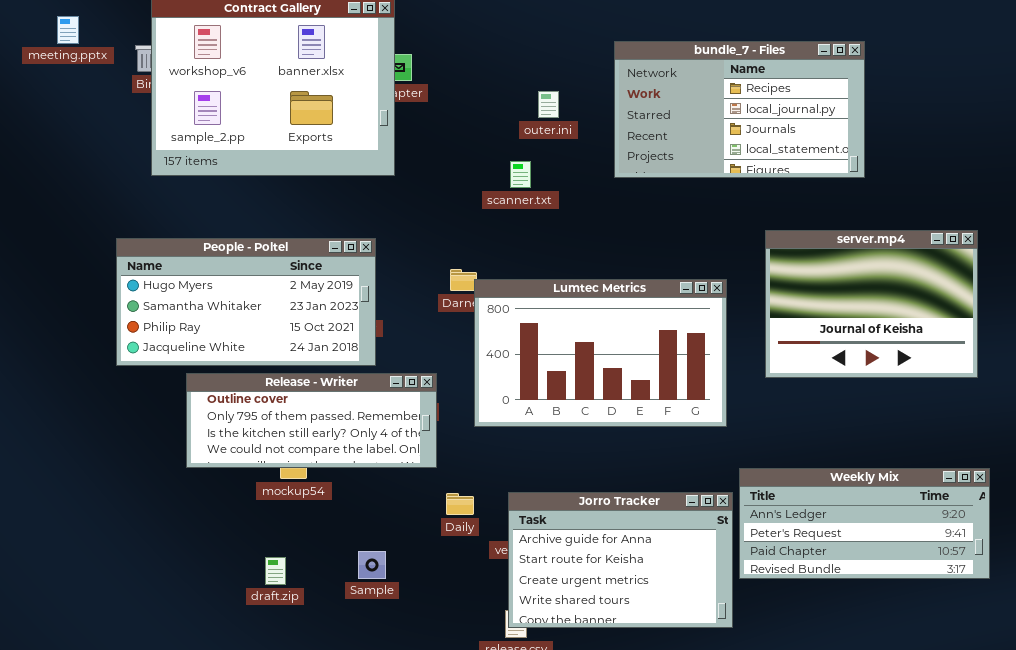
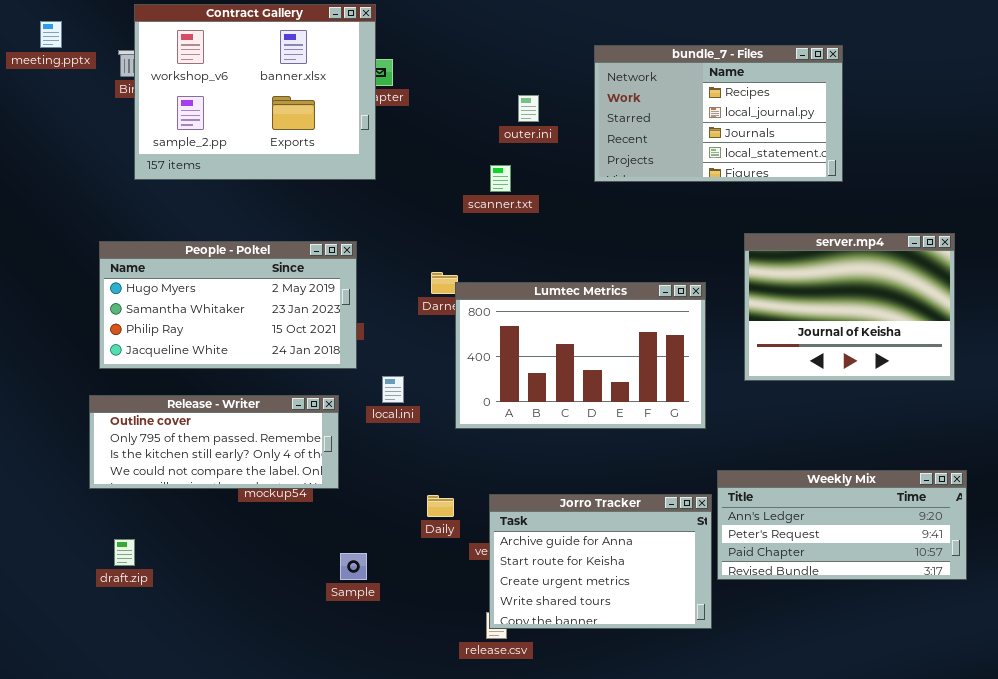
Release - Writer: [186,373,437,468] -> [89,395,339,489], moved
draft.zip: [265,557,286,585] -> [114,539,135,566], moved

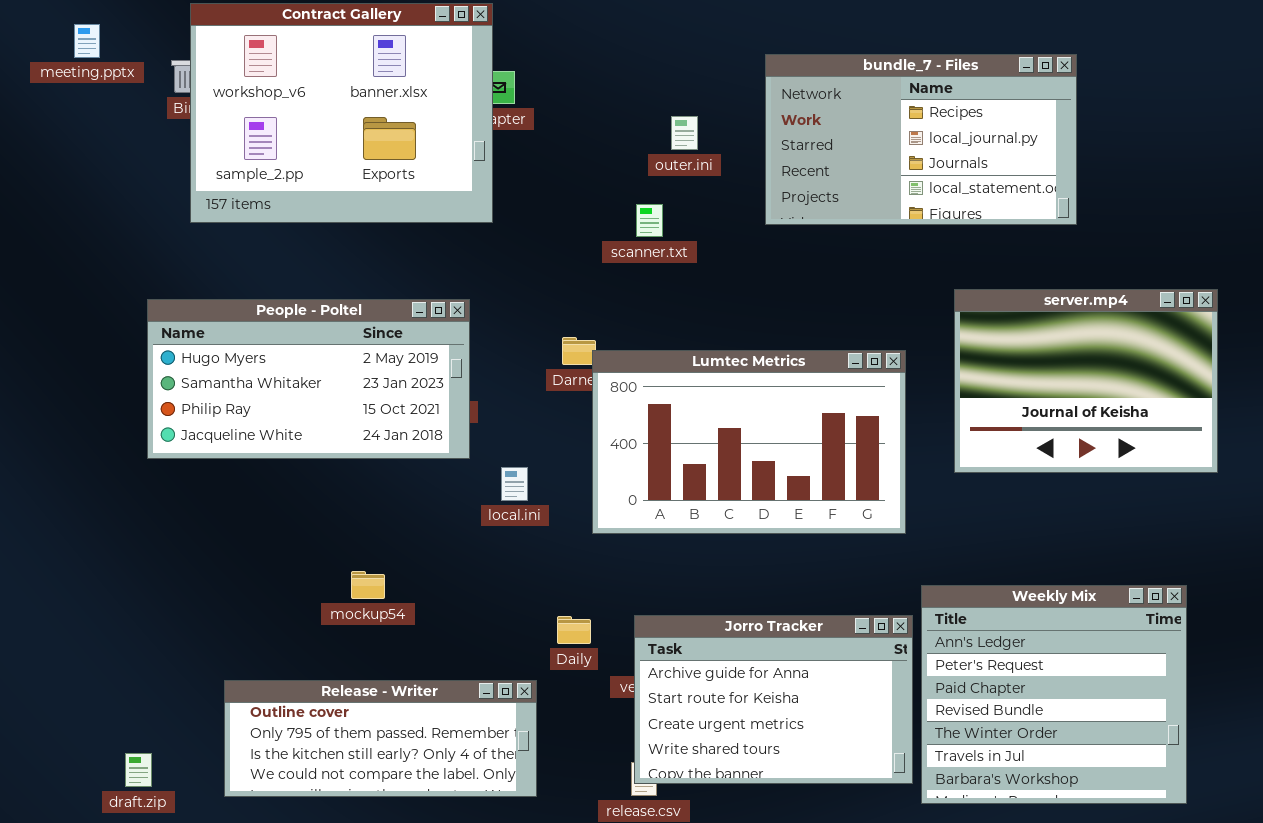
Release - Writer: [89,395,339,489] -> [224,680,537,797], moved
Weekly Mix: [717,470,967,580] -> [921,585,1187,804], resized
draft.zip: [114,539,135,566] -> [125,753,152,787], moved

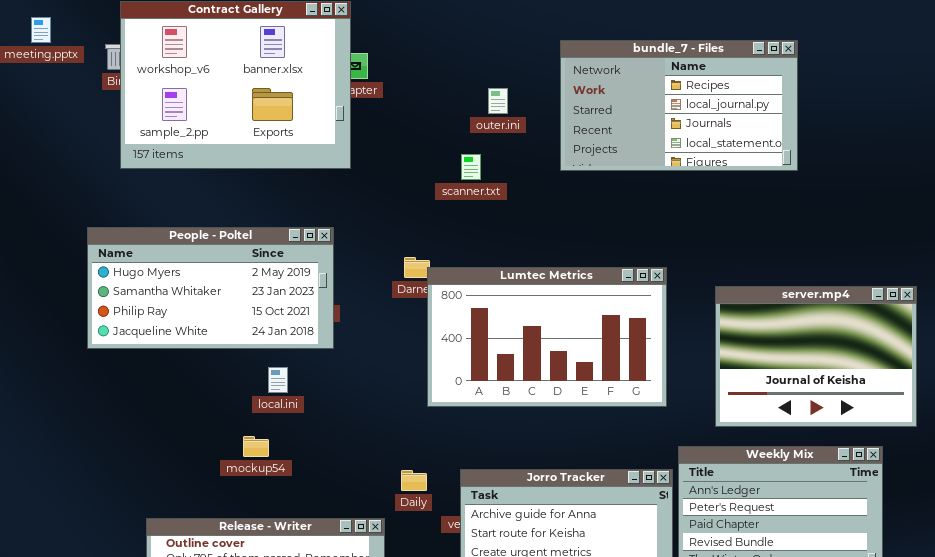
server.mp4: [954,289,1218,473] -> [715,286,917,427], moved
local.ini: [501,467,528,501] -> [268,367,288,393], moved

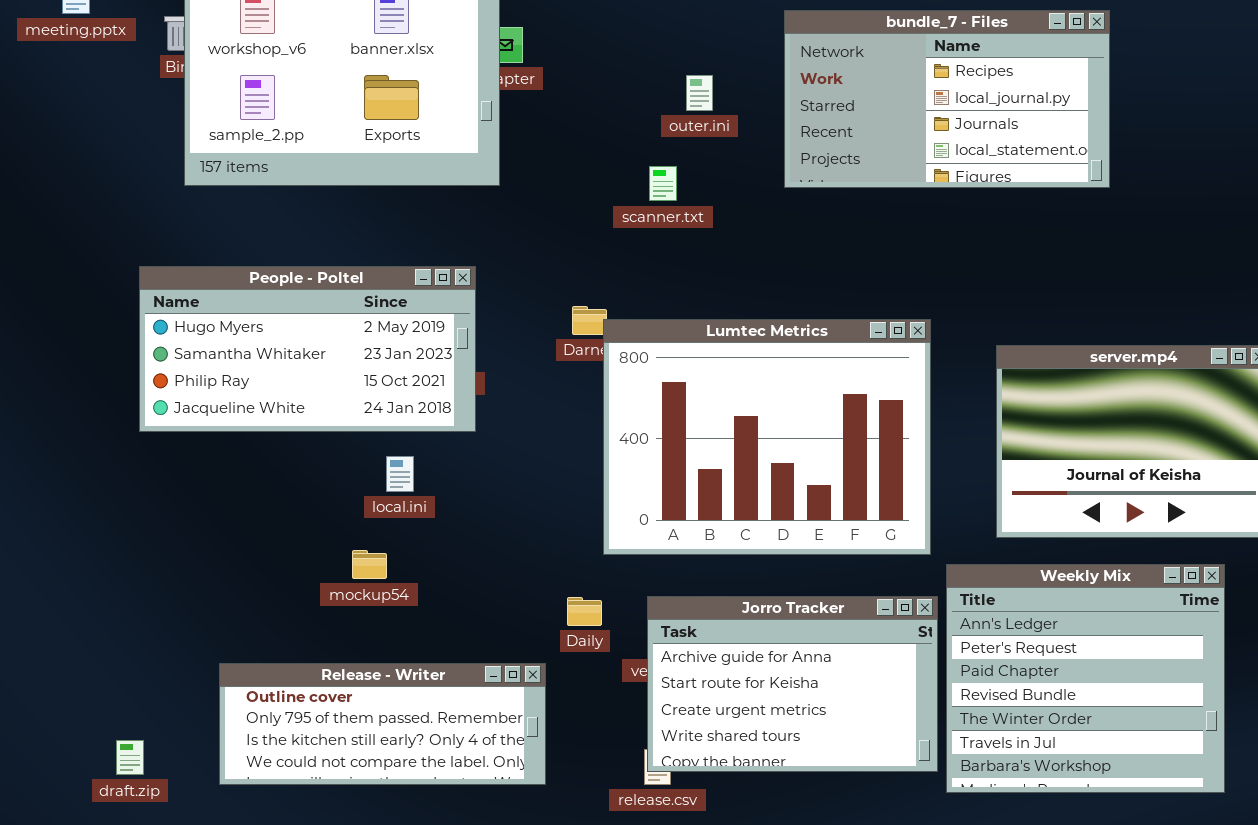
Lumtec Metrics: [427,267,667,407] -> [603,319,931,555], resized

